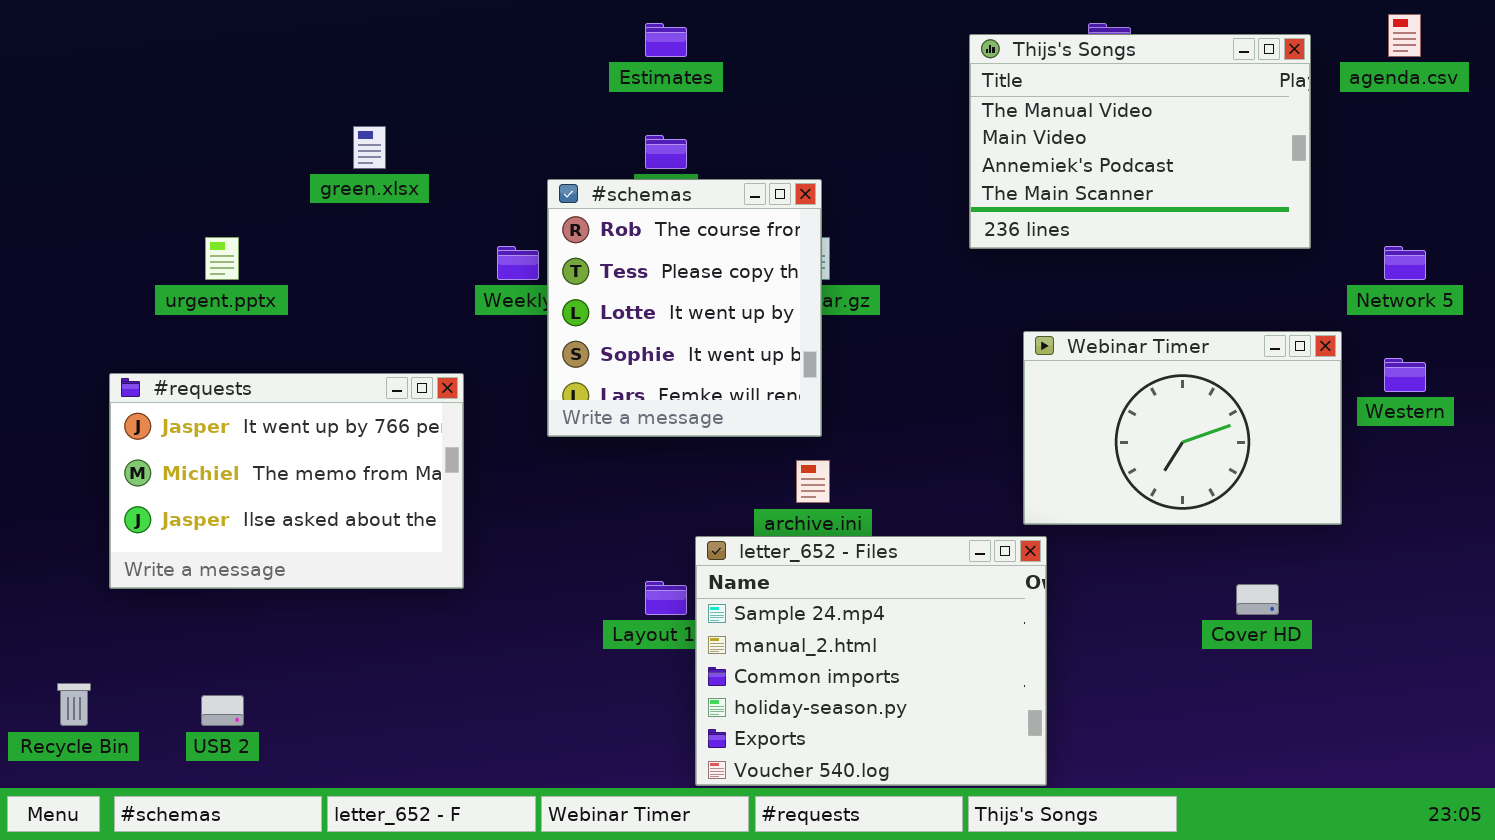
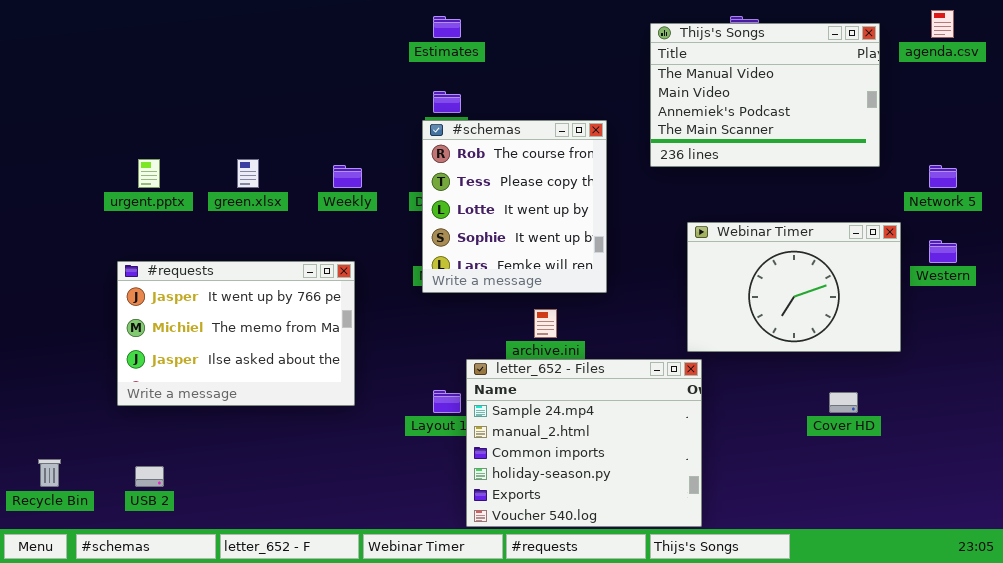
green.xlsx: [353,126,386,169] -> [237,159,259,188], moved
#schemas: [547,179,822,437] -> [422,120,607,293], moved
#requests: [109,373,464,589] -> [117,261,355,406], moved

